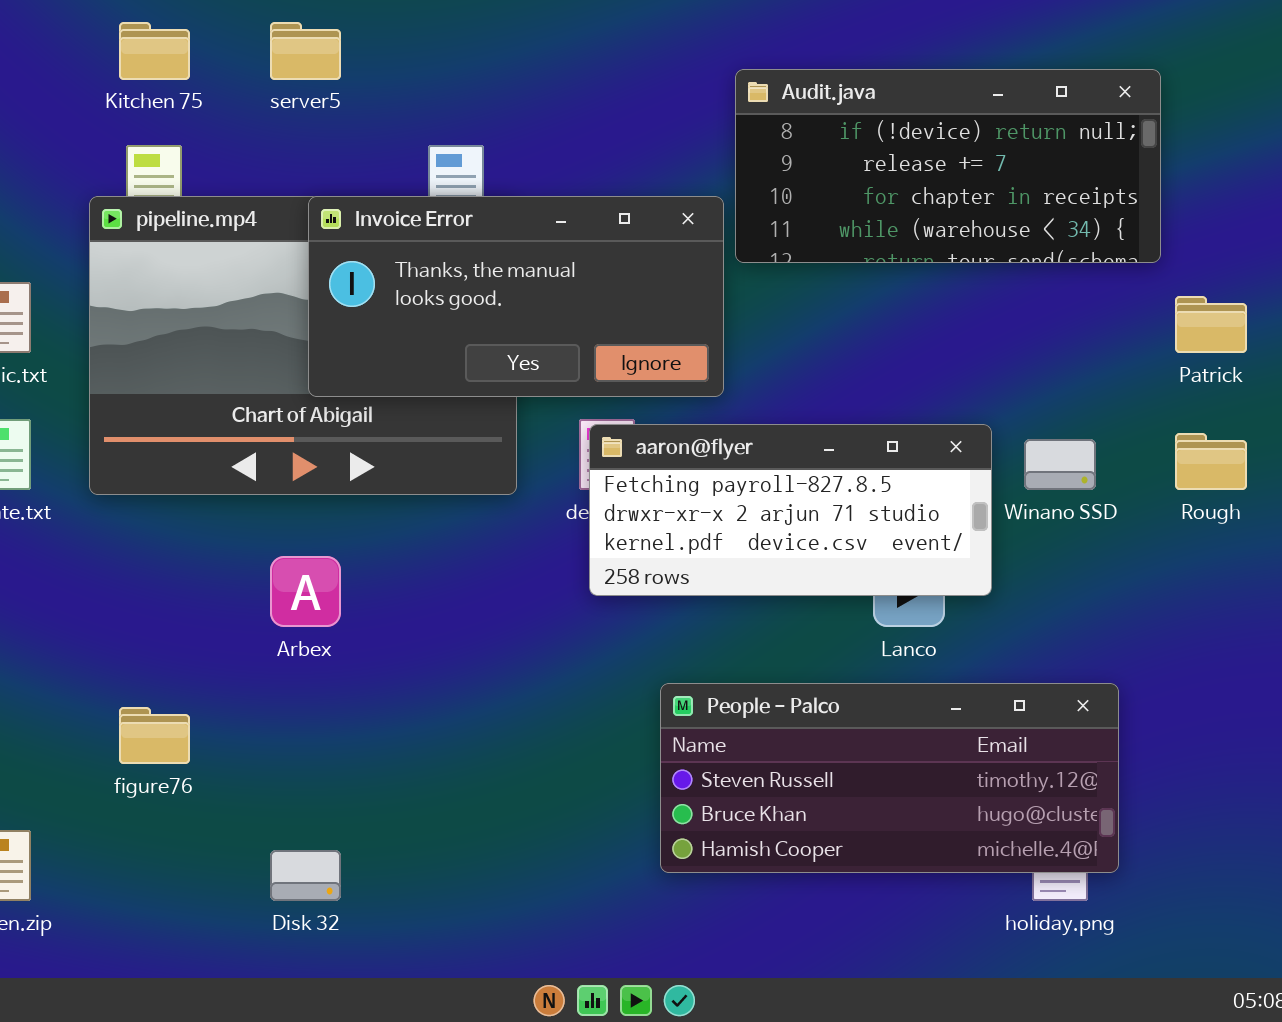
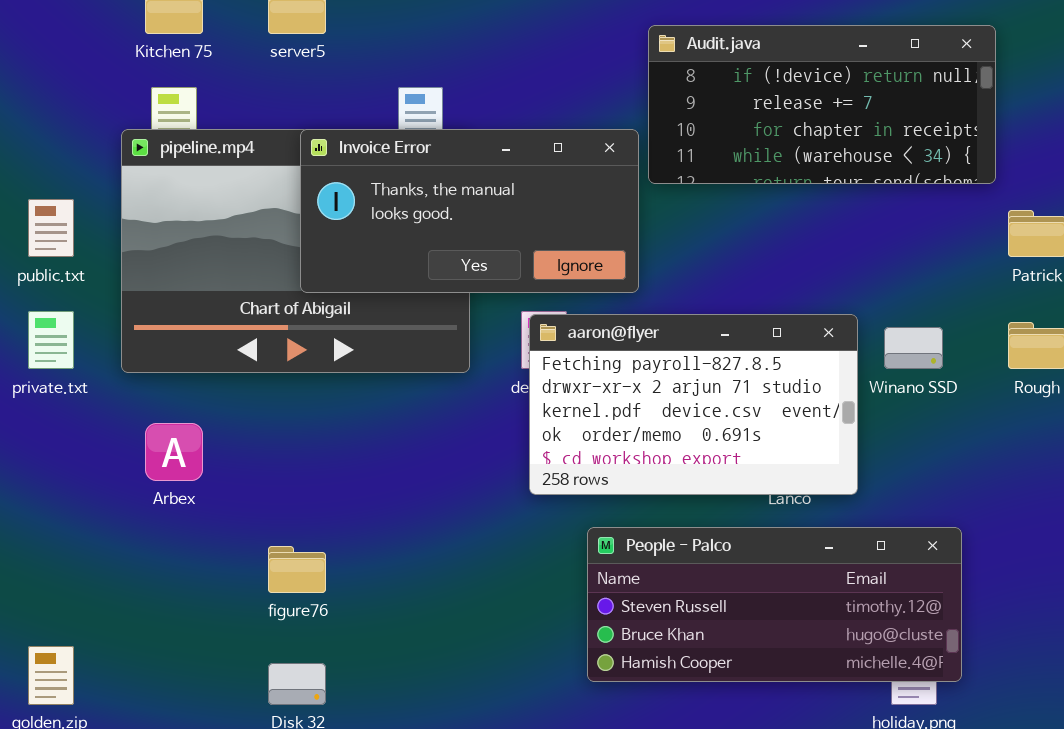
aaron@flyer: [589,424,992,596] -> [529,314,858,495], resized
Arbex: [270,556,341,627] -> [145,423,203,481], moved
figure76: [119,707,190,764] -> [268,546,326,593], moved

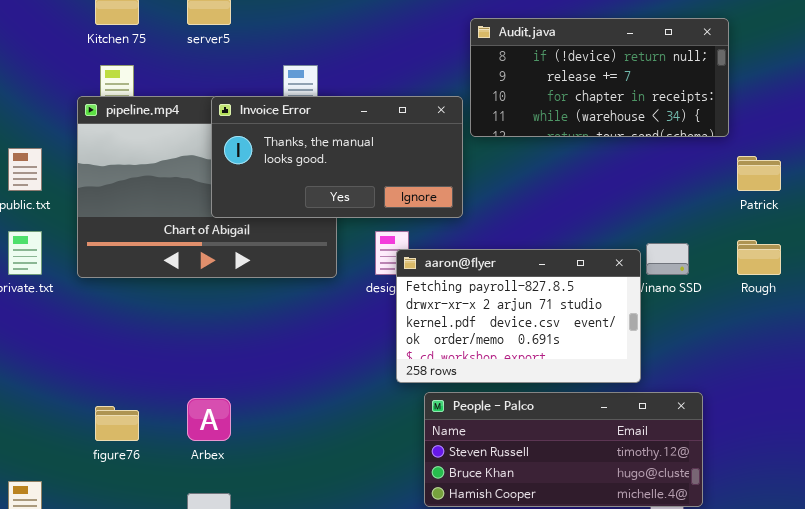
aaron@flyer: [529,314,858,495] -> [396,249,641,383], moved
Arbex: [145,423,203,481] -> [187,398,231,441], moved
figure76: [268,546,326,593] -> [95,406,139,441], moved

